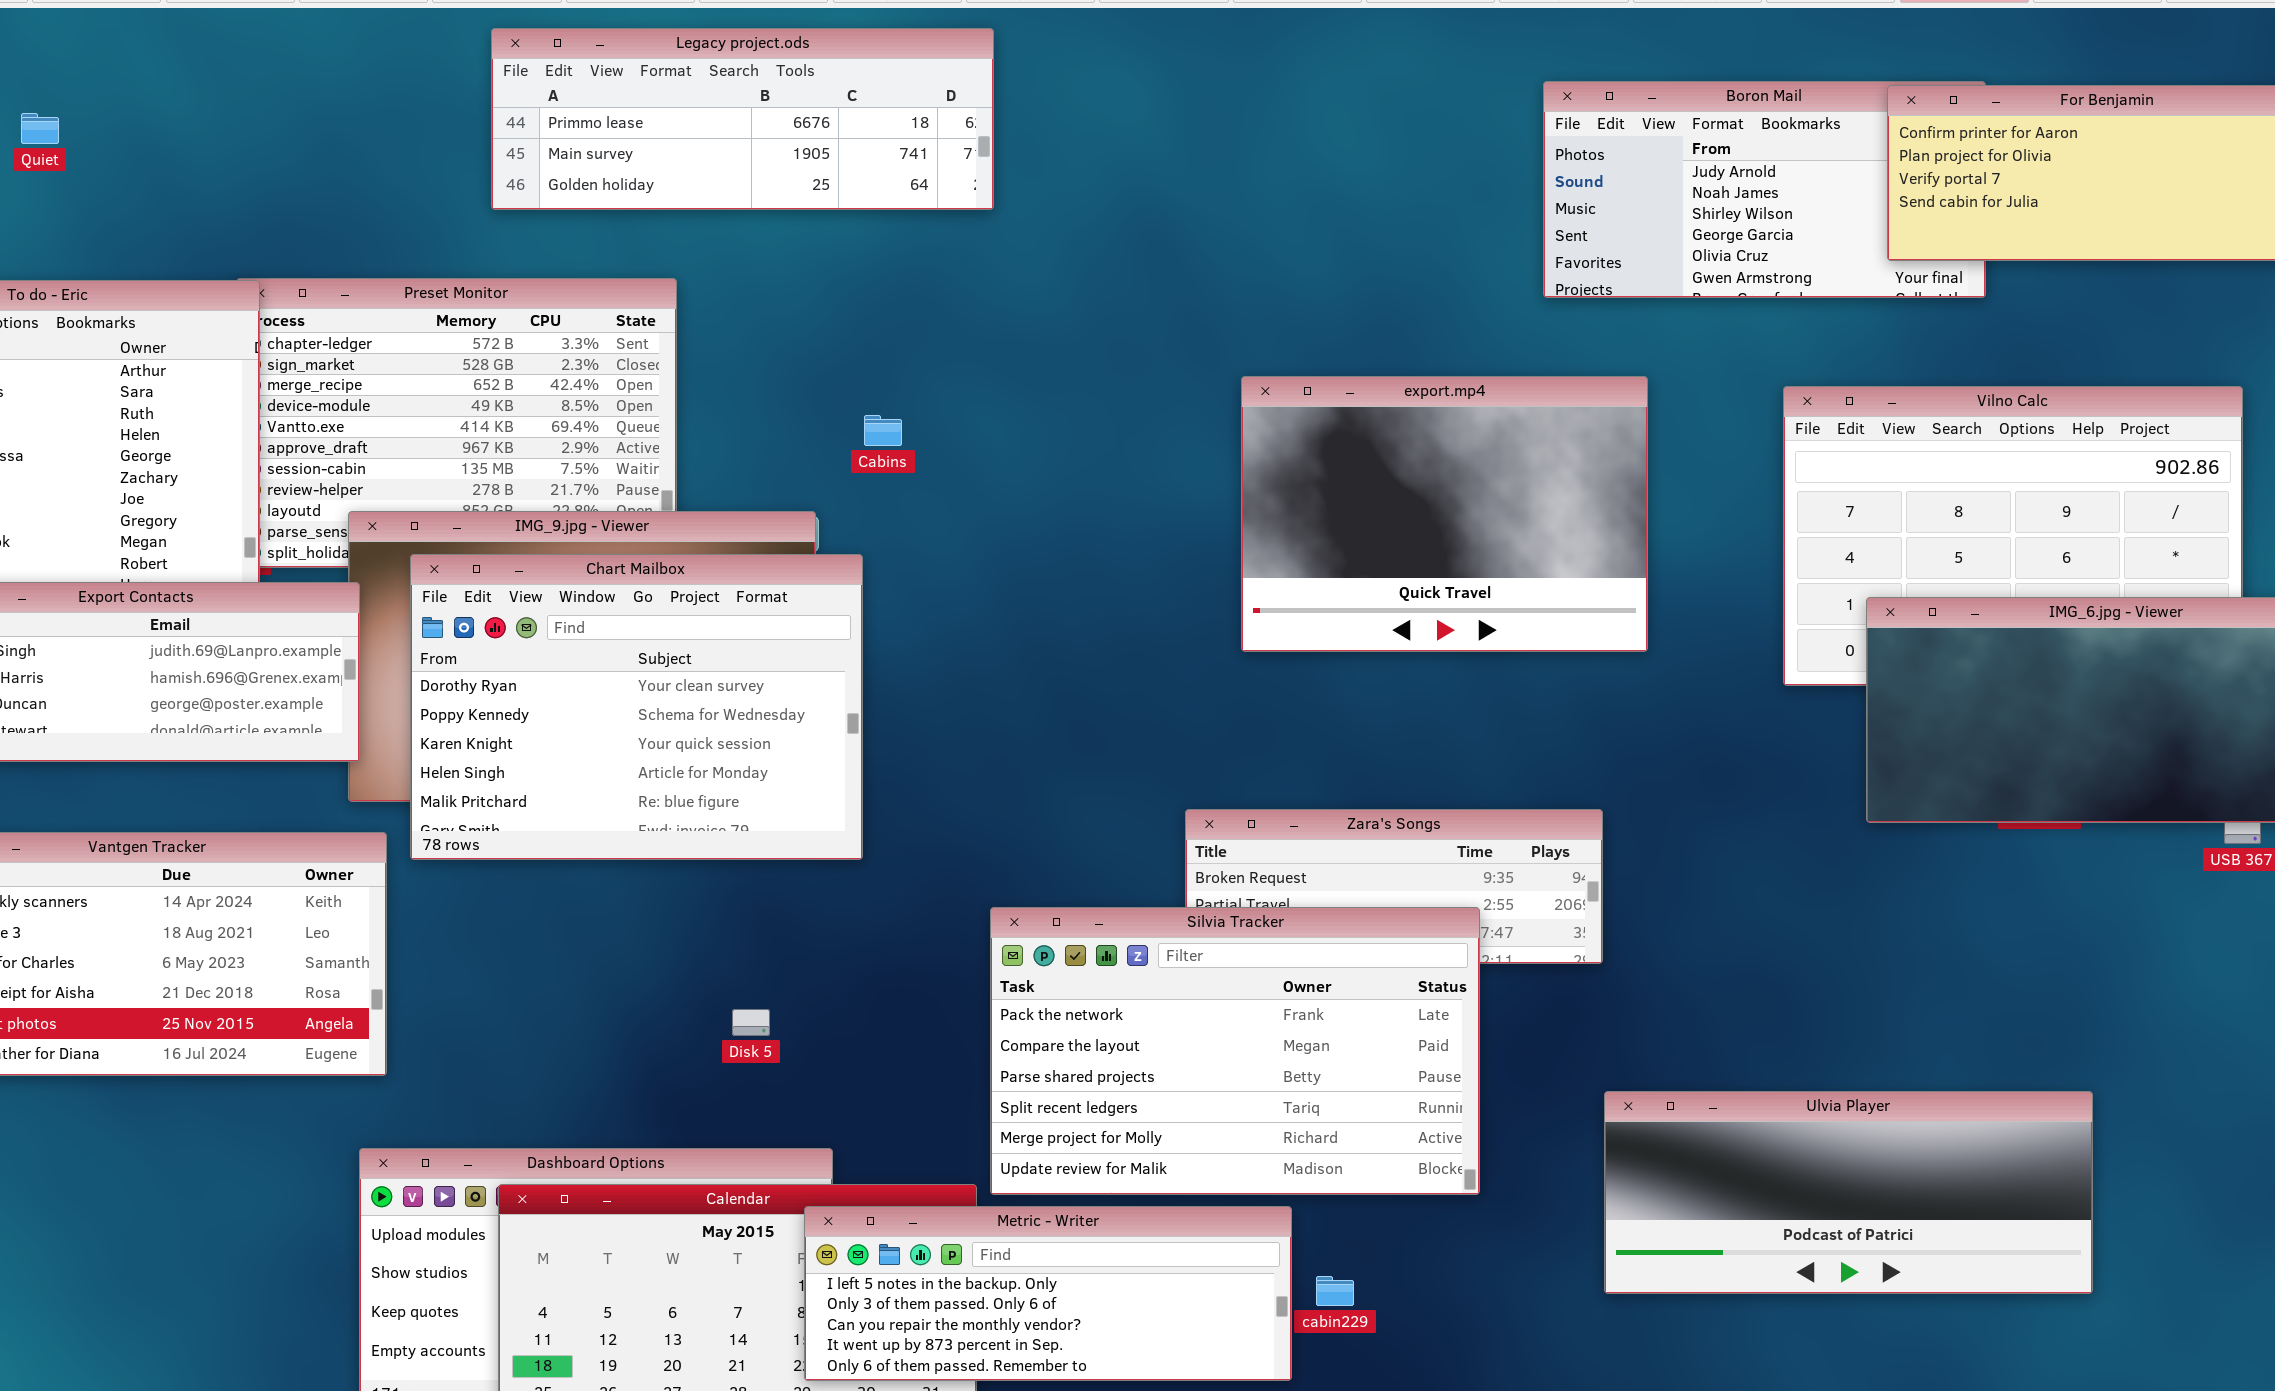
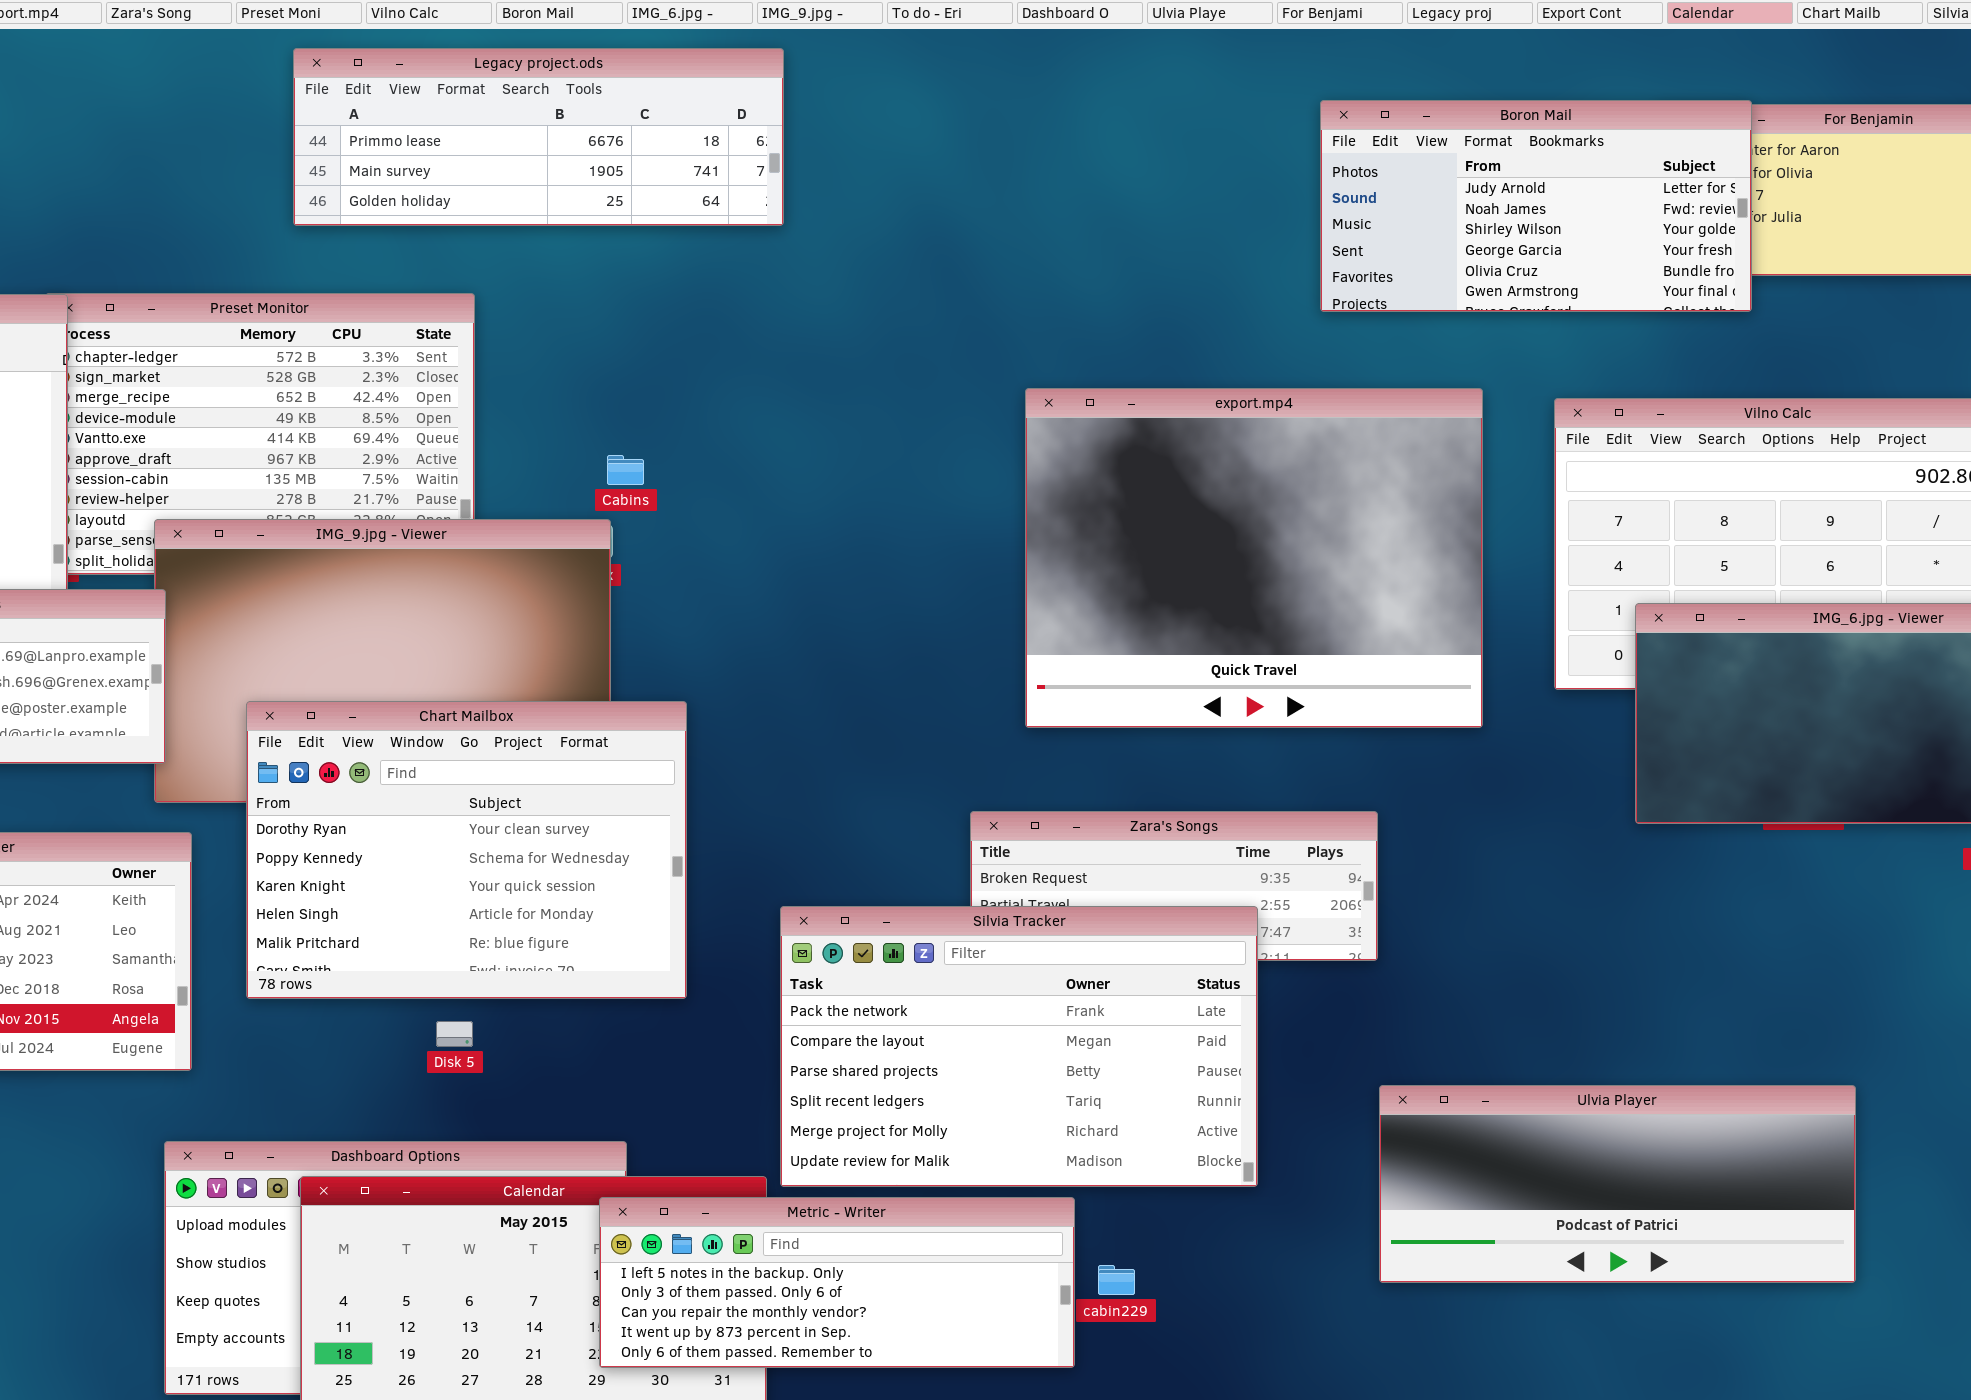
Boron Mail: [1543,81,1986,298] -> [1320,100,1752,312], raised
export.mp4: [1241,376,1648,652] -> [1025,388,1483,728], resized
Cabins: [864,415,902,446] -> [607,455,644,485], moved
Chart Mailbox: [410,554,863,860] -> [246,701,687,999], moved
Disk 5: [732,1009,770,1036] -> [436,1021,473,1047], moved

